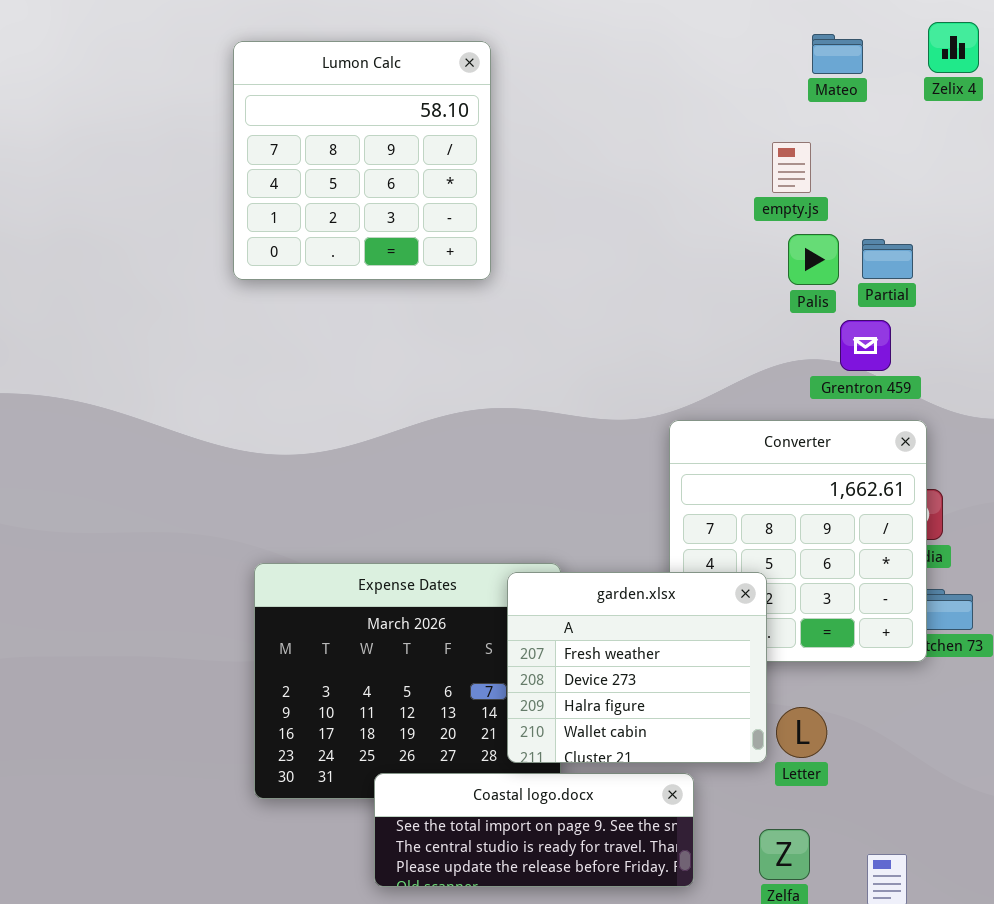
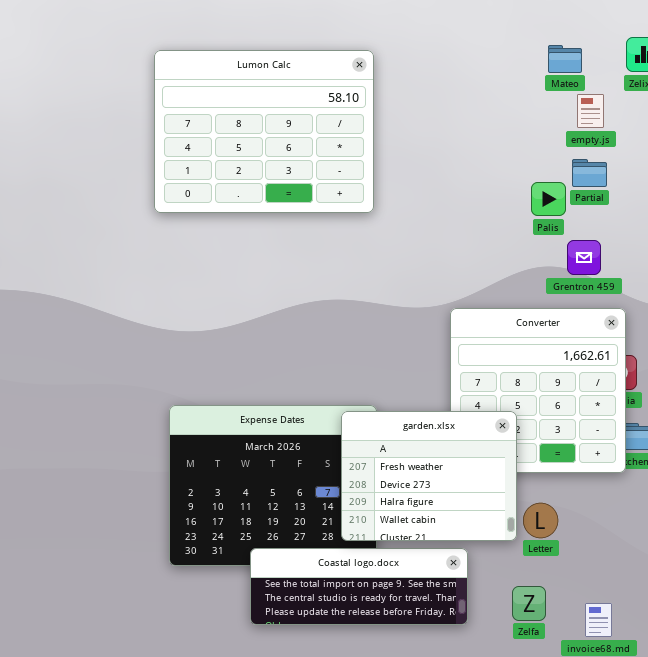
Lumon Calc: [233,41,491,280] -> [154,50,374,213], resized
empty.js: [772,142,811,193] -> [577,94,604,128], moved
Partial: [862,239,913,279] -> [572,159,607,187], moved

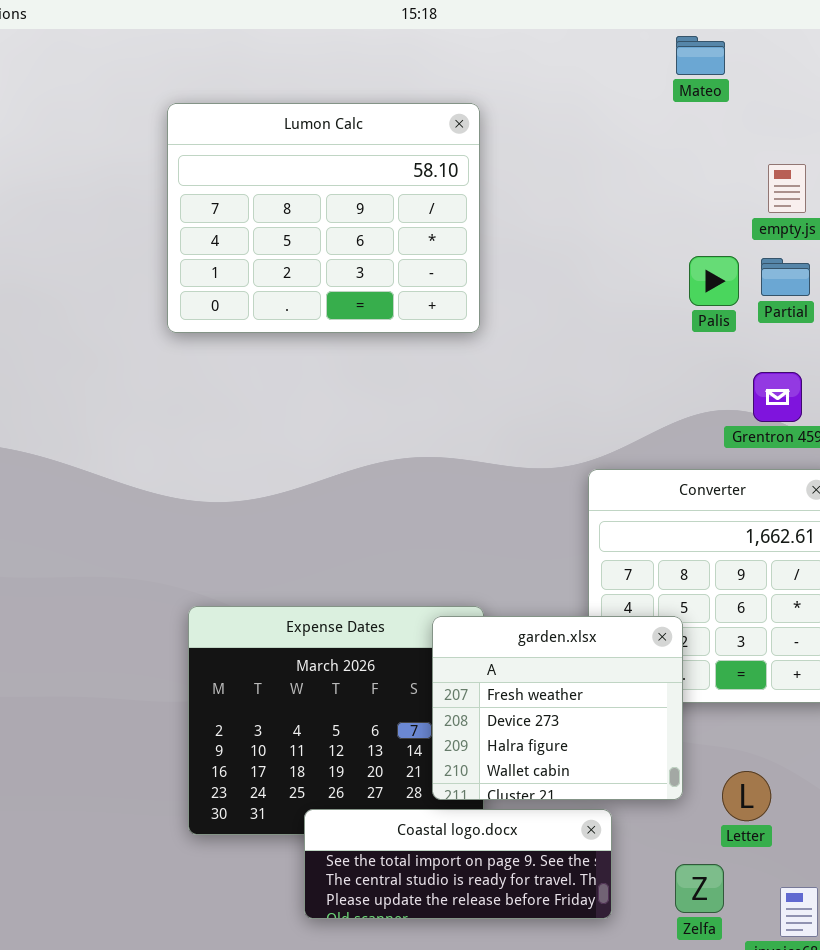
Mateo: [548,45,582,73] -> [676,36,725,75], moved
Palis: [531,182,566,216] -> [689,256,739,306], moved
Letter: [523,503,558,538] -> [722,771,771,821], moved

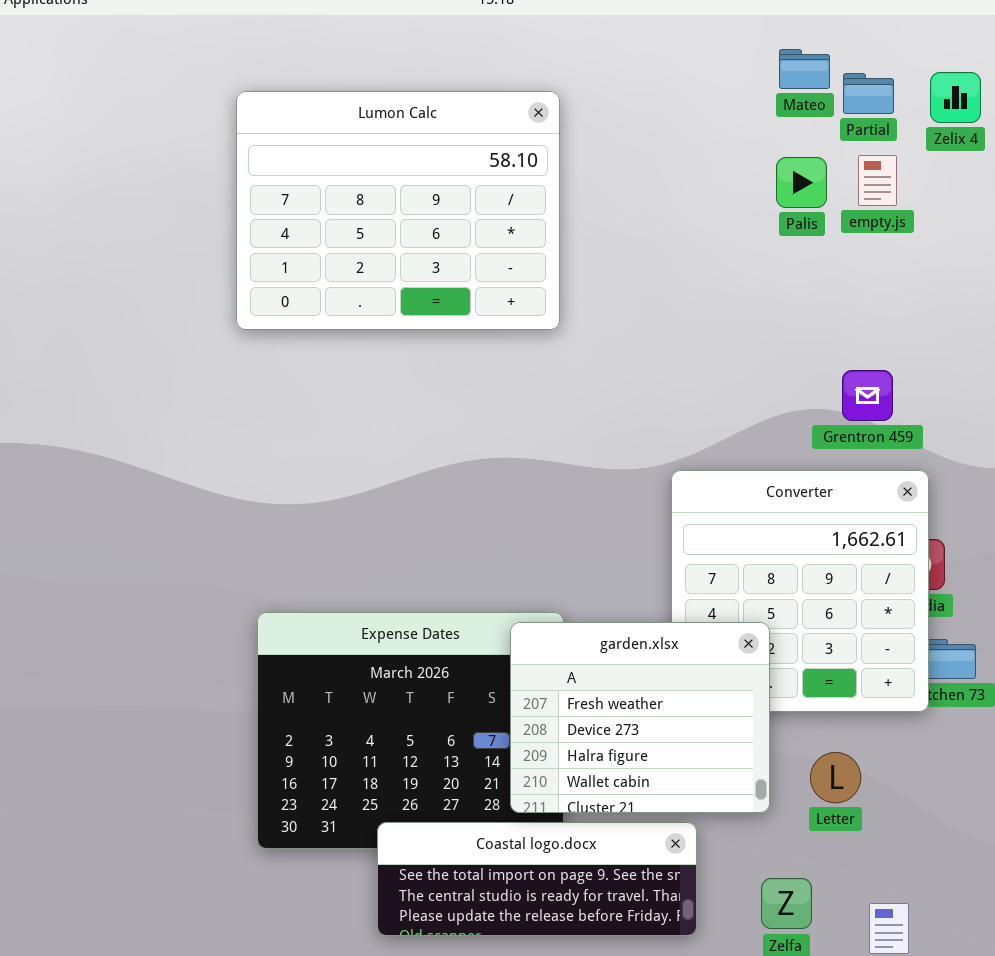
Mateo: [676,36,725,75] -> [779,49,830,89], moved
Palis: [689,256,739,306] -> [776,157,827,208], moved
Partial: [761,258,810,296] -> [843,73,894,114], moved
Letter: [722,771,771,821] -> [810,752,861,803], moved

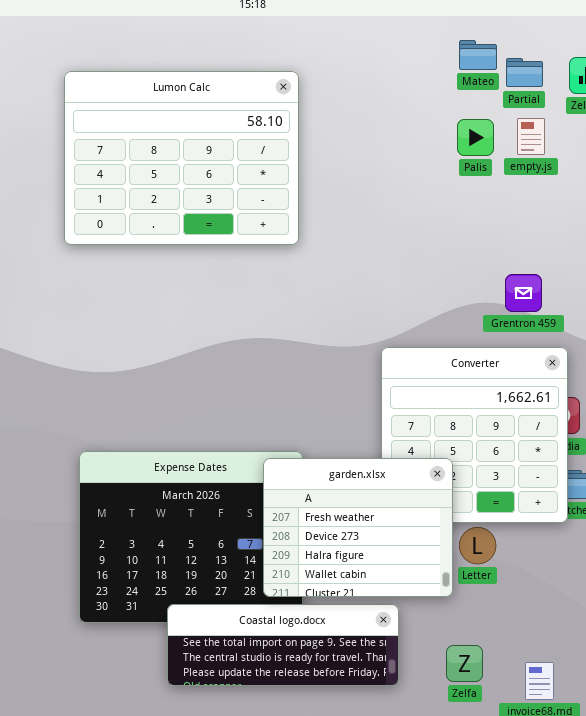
Letter: [810,752,861,803] -> [459,527,496,564], moved

